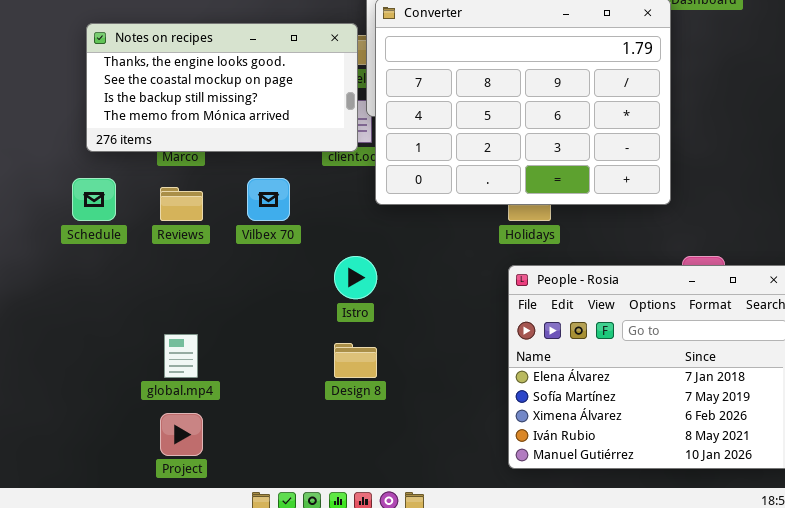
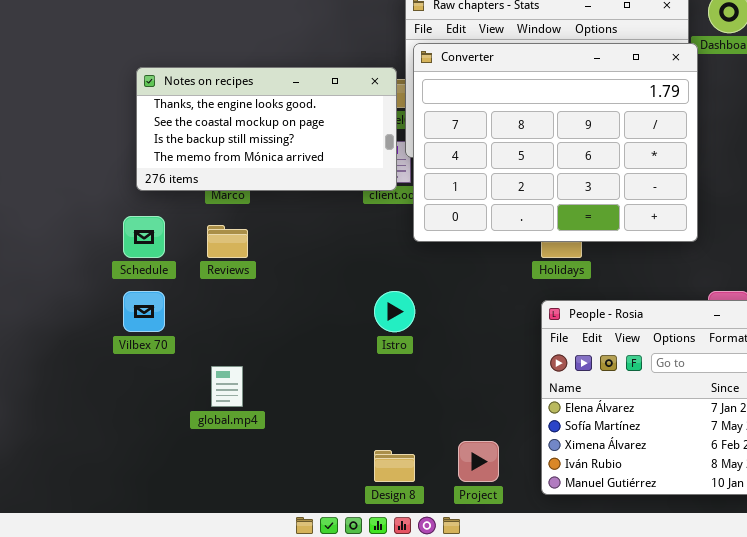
Vilbex 70: [247,178,290,221] -> [123,291,165,332], moved
Design 8: [334,343,377,378] -> [374,450,415,482], moved
Project: [160,413,203,456] -> [458,441,499,482], moved

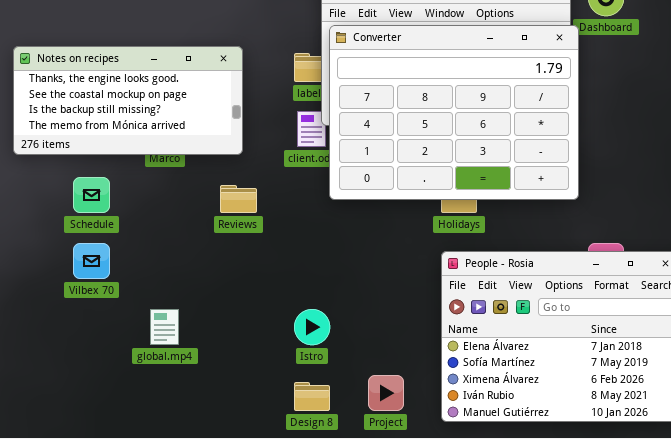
Notes on recipes: [136,67,397,191] -> [13,46,243,155], moved
Reviews: [207,225,248,258] -> [220,185,257,213], moved
Istro: [374,291,415,332] -> [294,309,330,345], moved

